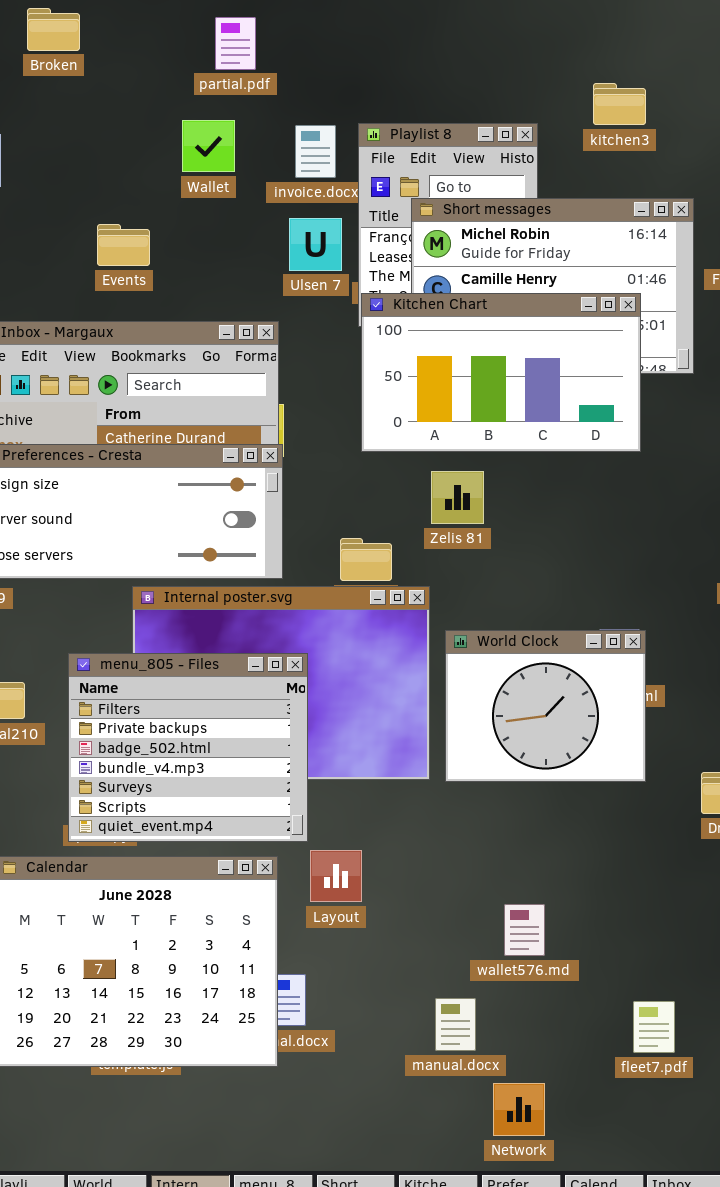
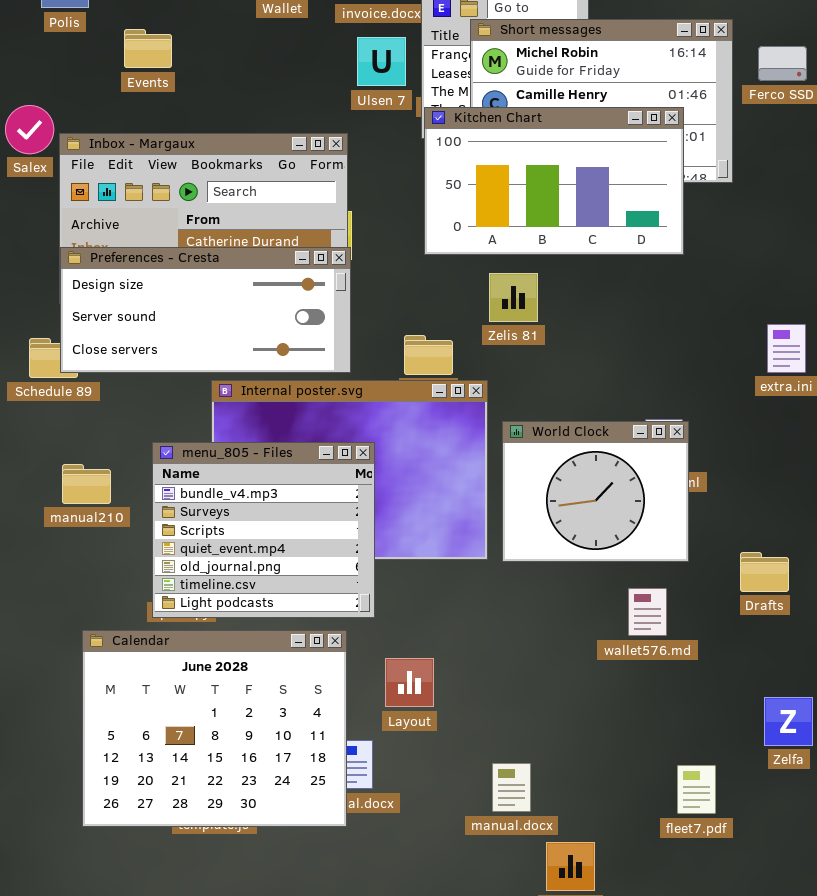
Events: [97,224,150,266] -> [124,29,172,68], moved
menu_805 - Files: [68,653,308,842] -> [152,442,375,618], scrolled down 3 rows
Layout: [310,850,362,902] -> [385,658,434,707], moved
wallet576.md: [504,904,545,956] -> [628,588,667,636], moved

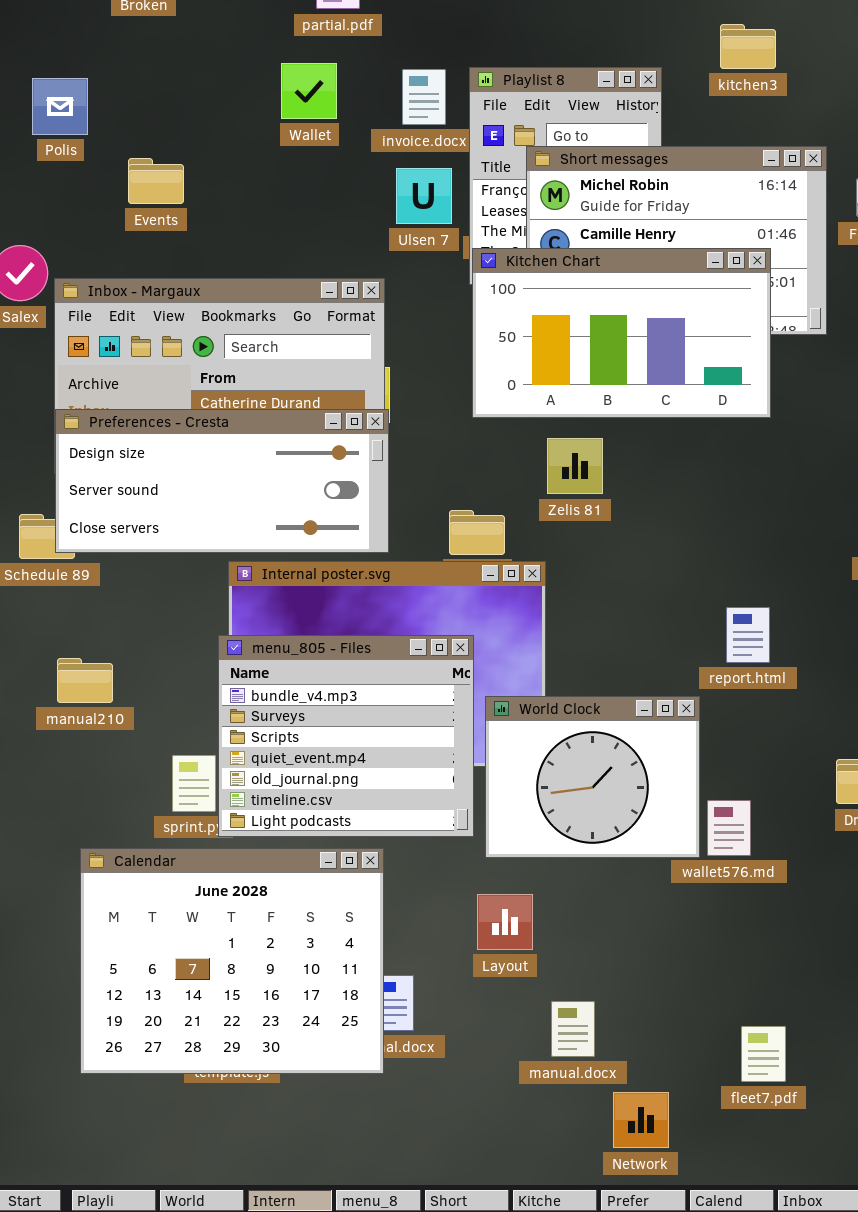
World Clock: [502,421,689,562] -> [485,696,700,858], moved
menu_805 - Files: [152,442,375,618] -> [218,635,474,837], moved
Layout: [385,658,434,707] -> [477,894,533,950], moved
fleet7.pdf: [677,765,716,814] -> [741,1026,786,1082], moved

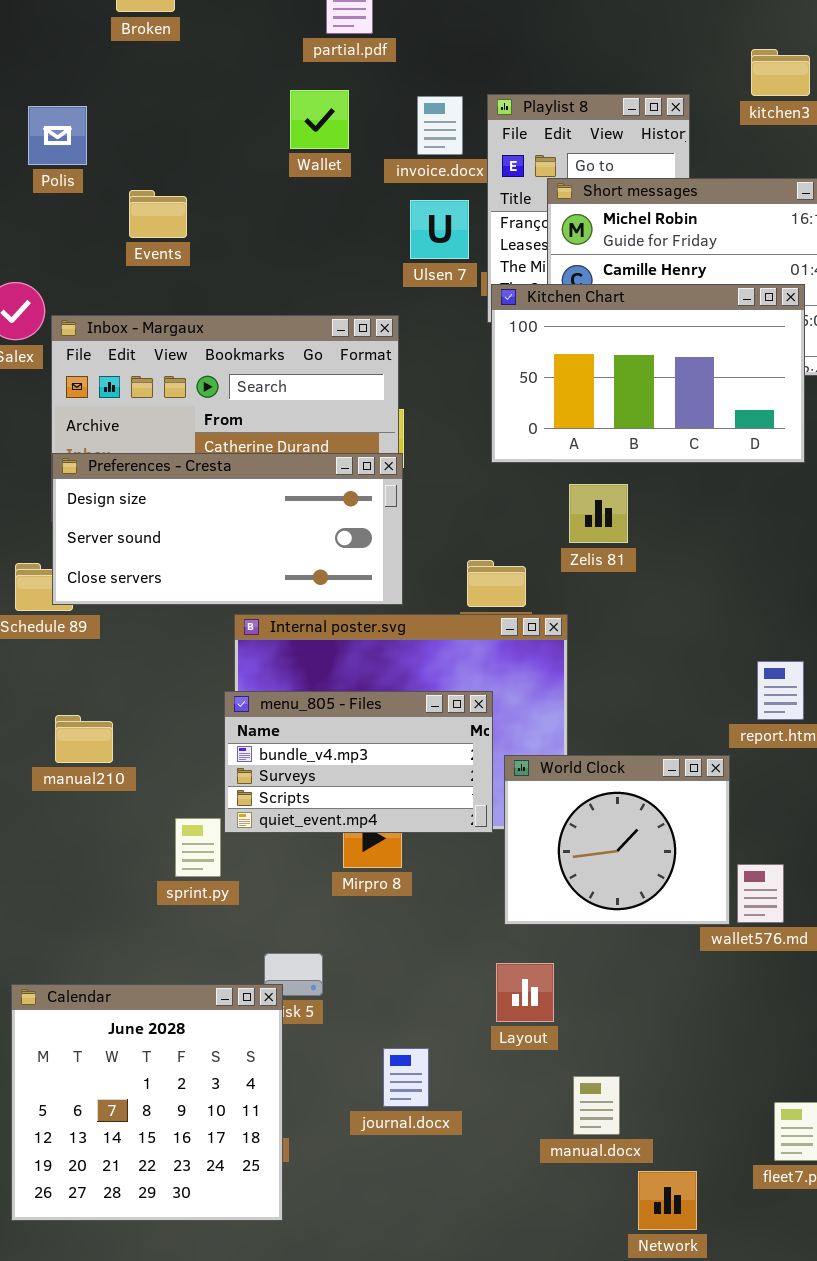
menu_805 - Files: [218,635,474,837] -> [224,691,493,833], resized
Calendar: [80,848,384,1074] -> [11,984,283,1221], moved, resized

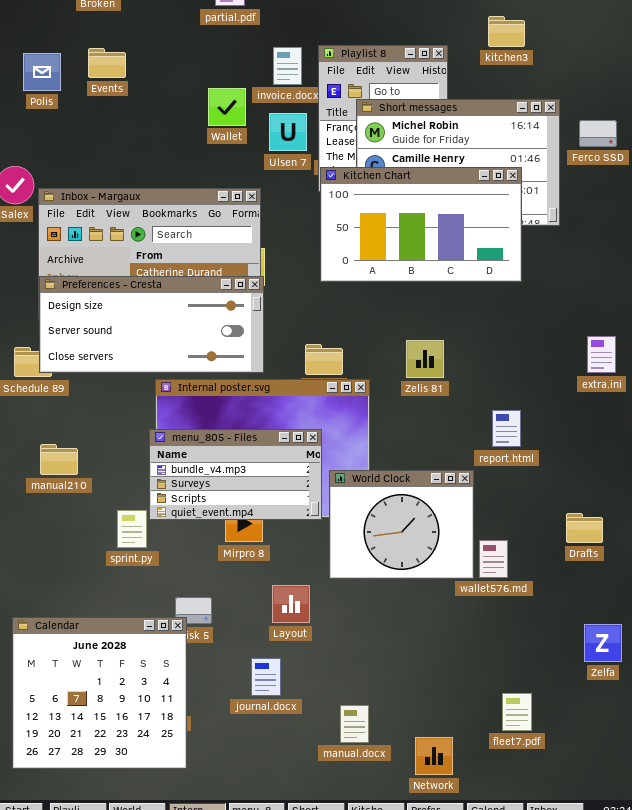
Wallet: [290,90,349,149] -> [208,88,246,126], moved
Events: [129,190,187,238] -> [88,48,126,78], moved
Zelis 81: [569,484,628,543] -> [406,340,444,378], moved
Layout: [496,963,554,1022] -> [272,585,310,623], moved
manual.docx: [573,1076,620,1135] -> [340,705,369,743], moved

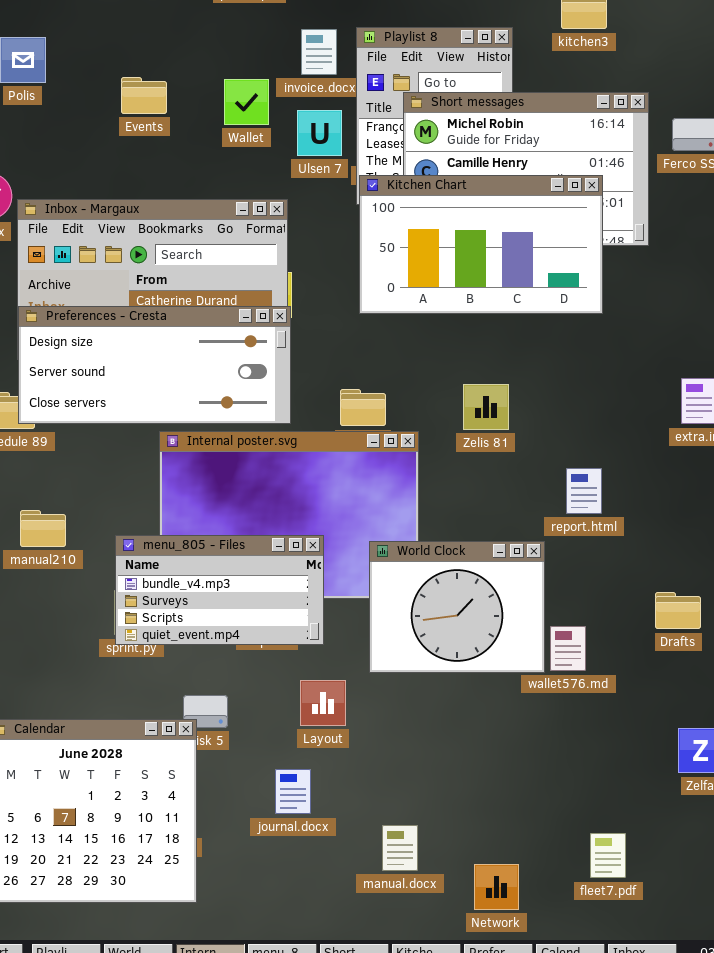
Events: [88,48,126,78] -> [121,77,167,114], moved
menu_805 - Files: [149,429,322,520] -> [115,535,324,645], moved
fleet7.pdf: [502,693,532,731] -> [590,833,626,878], moved

